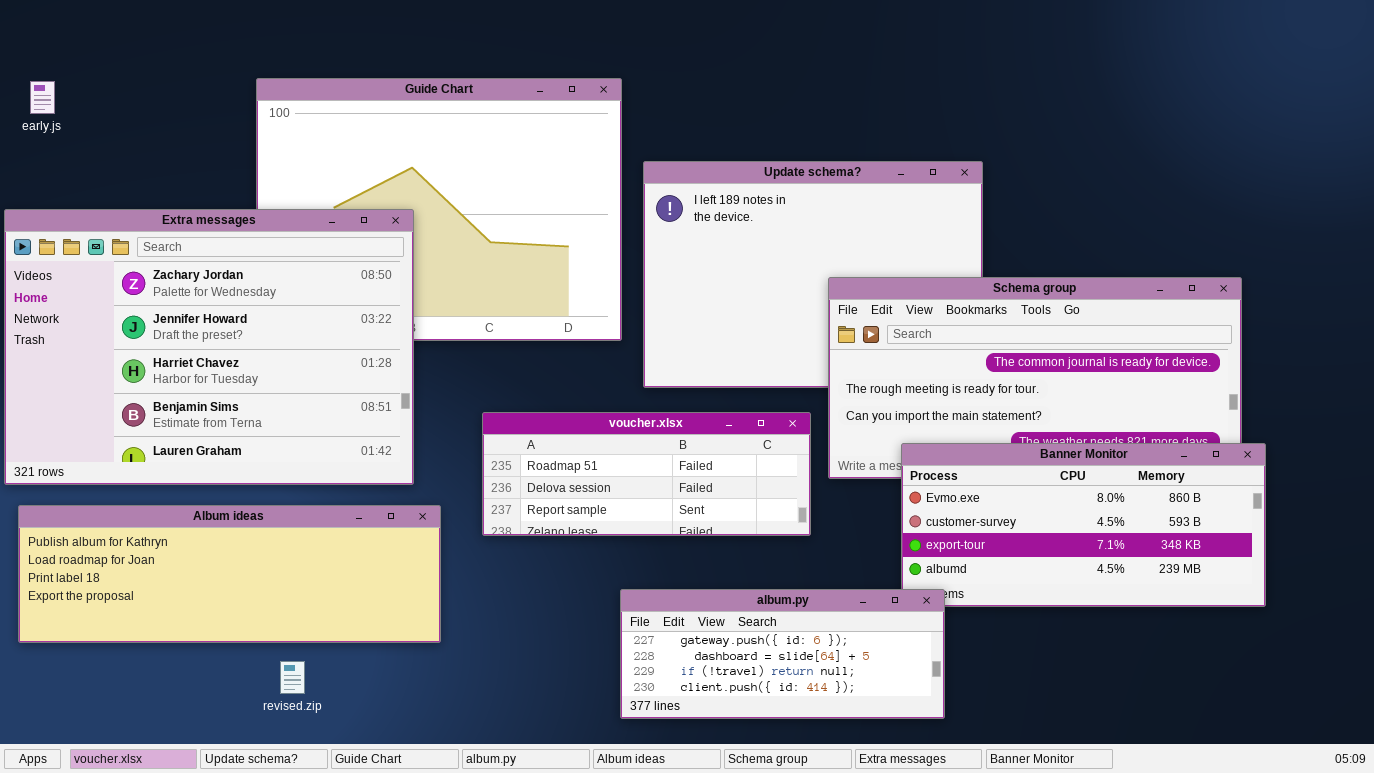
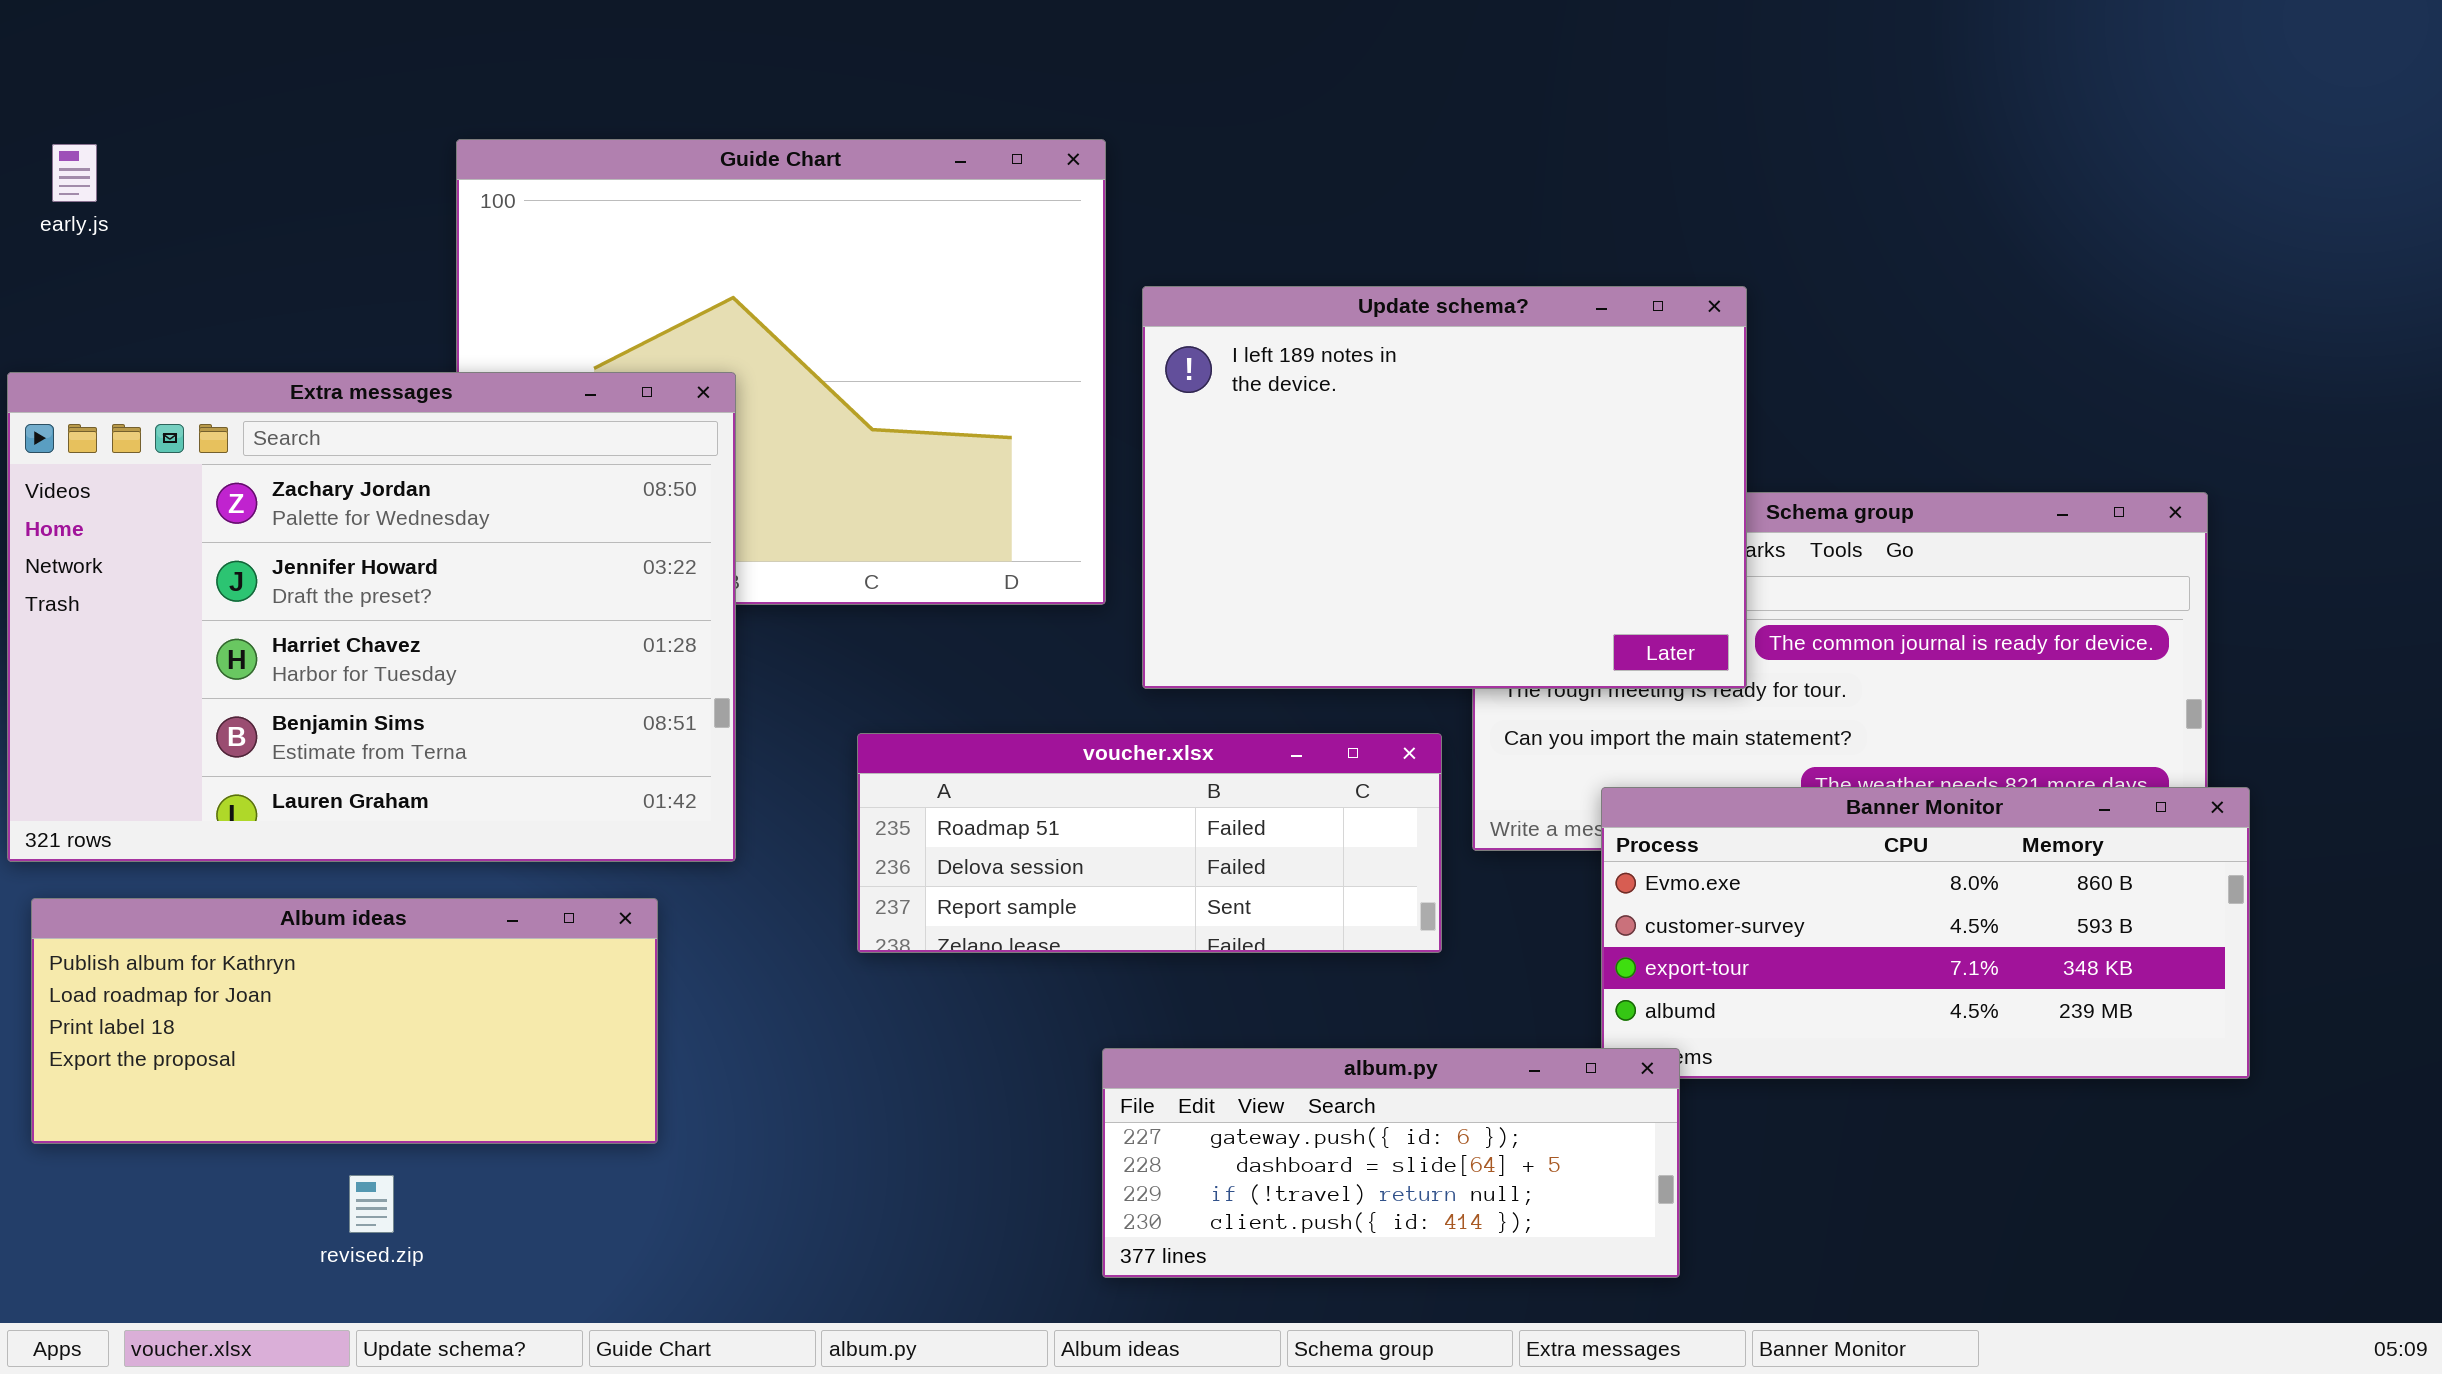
Update schema?: [643,161,983,388] -> [1142,286,1747,689], raised
Album ideas: [18,505,441,643] -> [31,898,658,1144], resized
revised.zip: [280,661,305,694] -> [349,1175,394,1233], moved

